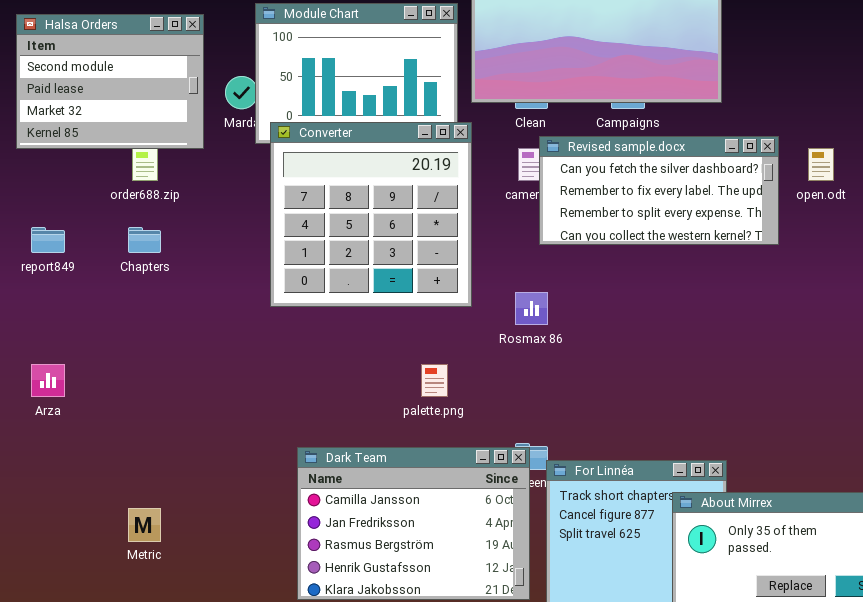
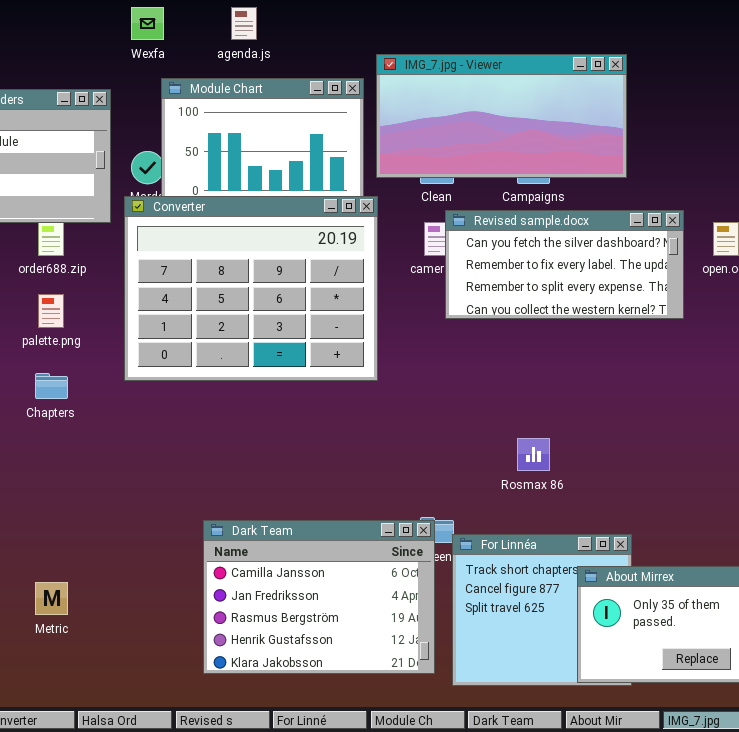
Converter: [270,122,472,307] -> [124,196,378,381], resized
Chapters: [128,227,161,253] -> [35,373,68,399], moved
Rosmax 86: [515,292,548,325] -> [517,438,550,471], moved
palette.png: [421,364,448,397] -> [38,294,64,328], moved

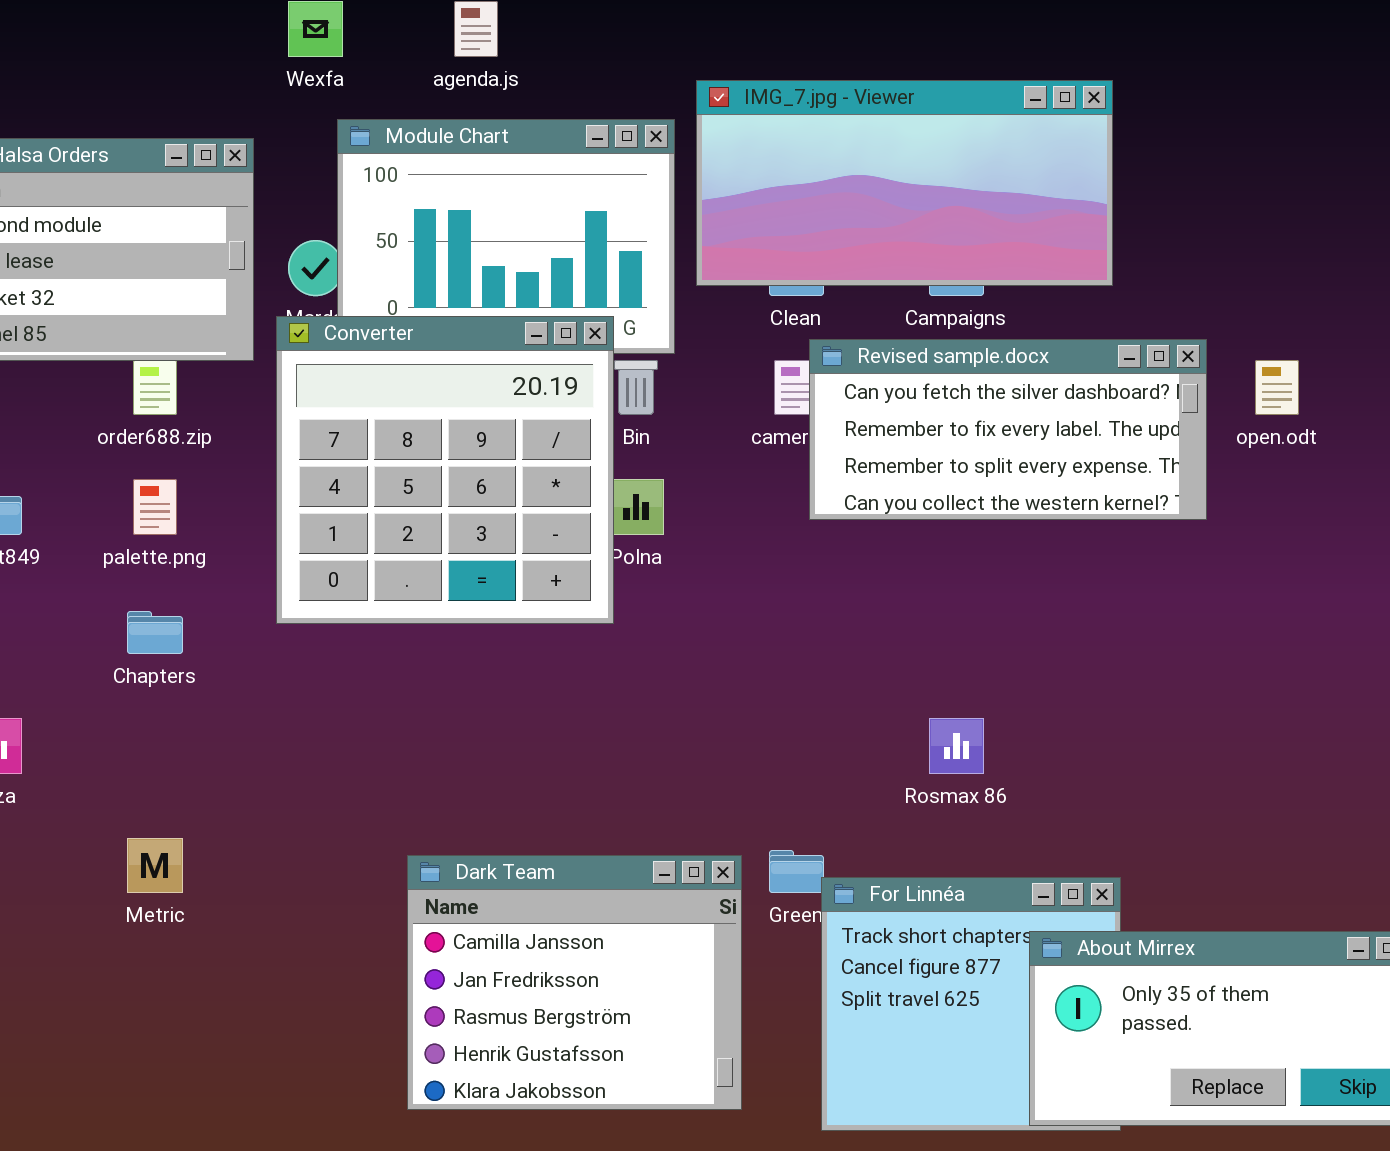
Converter: [124,196,378,381] -> [276,316,614,624], resized
Dark Team: [203,520,435,674] -> [407,855,742,1110], resized
Metric: [35,582,68,615] -> [127,838,183,893], moved

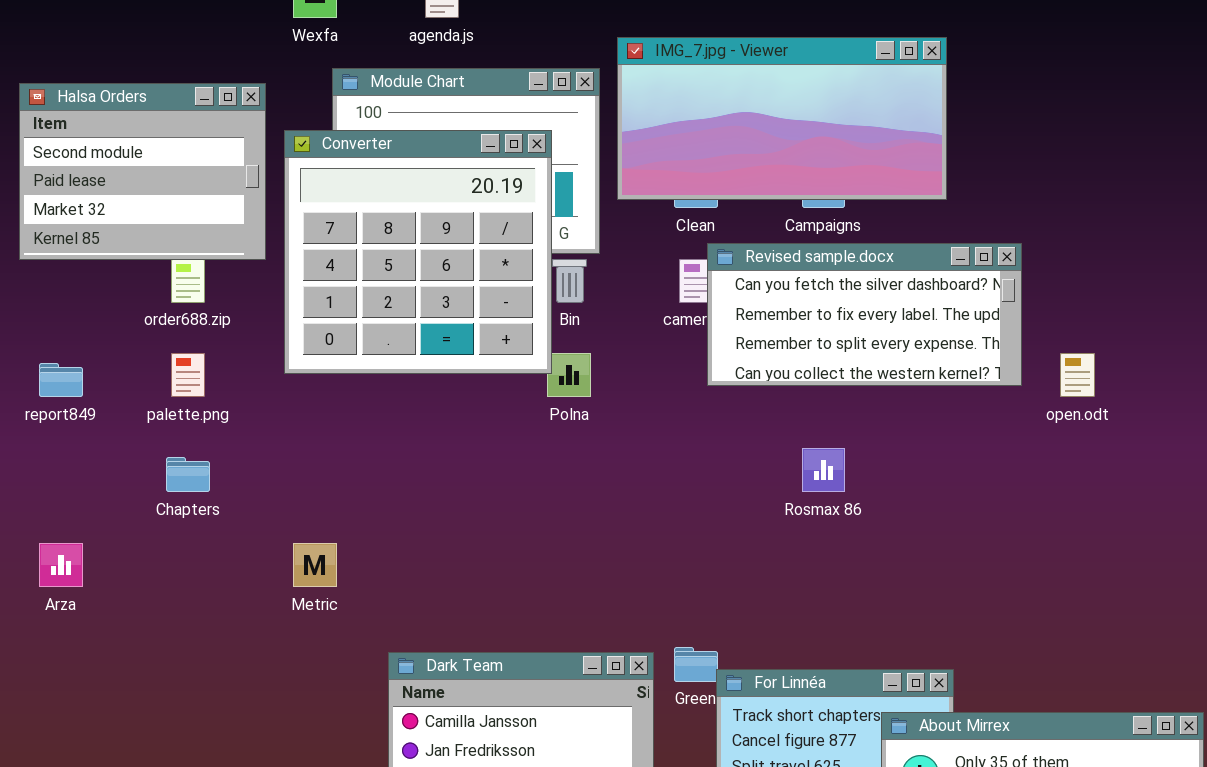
Converter: [276,316,614,624] -> [284,130,552,374], moved
open.odt: [1255,360,1299,415] -> [1060,353,1095,397], moved
Rosmax 86: [929,718,984,774] -> [802,448,845,492], moved
Metric: [127,838,183,893] -> [293,543,337,587], moved

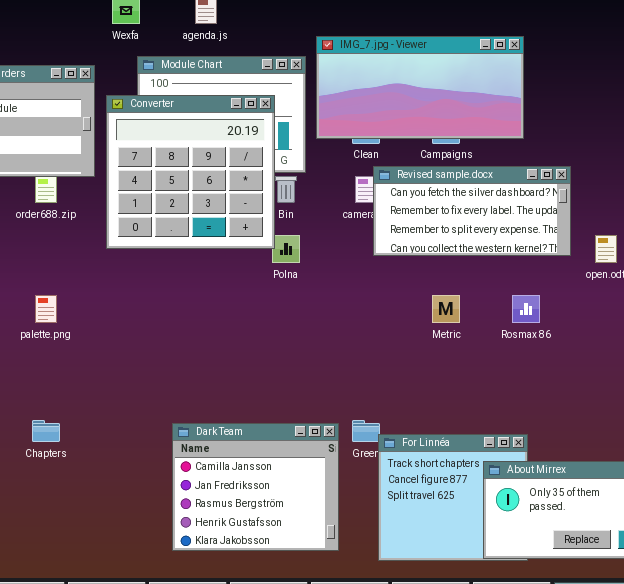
palette.png: [171,353,205,397] -> [35,295,57,323], moved
Rosmax 86: [802,448,845,492] -> [512,295,540,323], moved
Chapters: [166,457,210,492] -> [32,420,60,442], moved
Metric: [293,543,337,587] -> [432,295,460,323], moved

